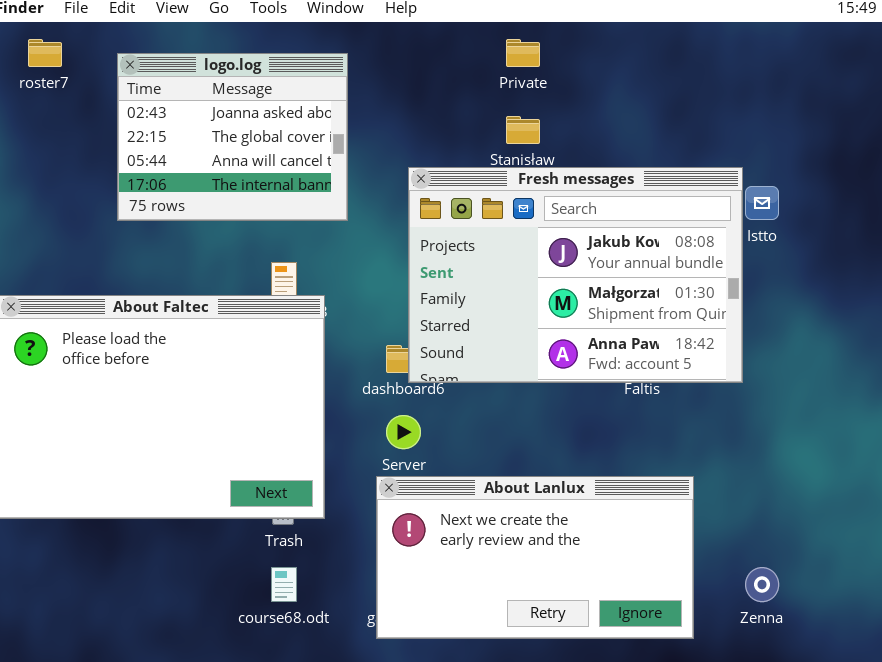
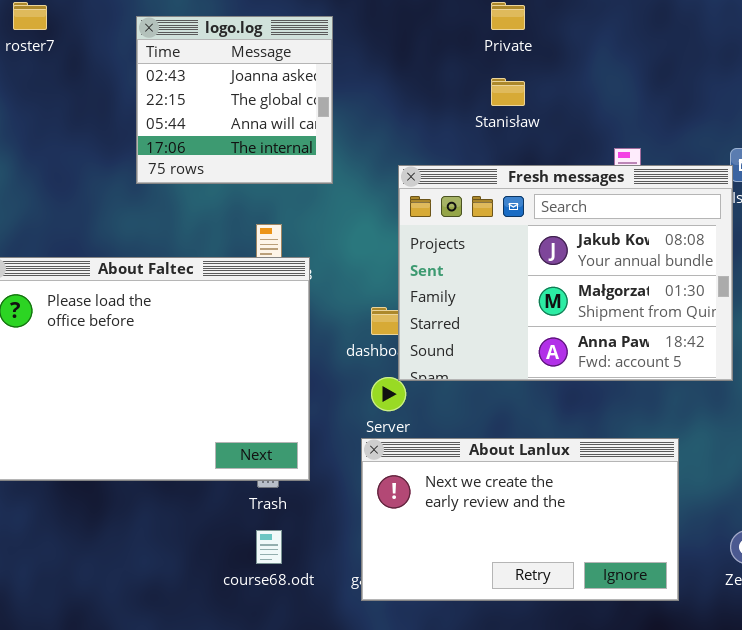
logo.log: [117,53,348,221] -> [136,16,333,184], resized
Fresh messages: [408,167,743,383] -> [398,165,733,381], moved

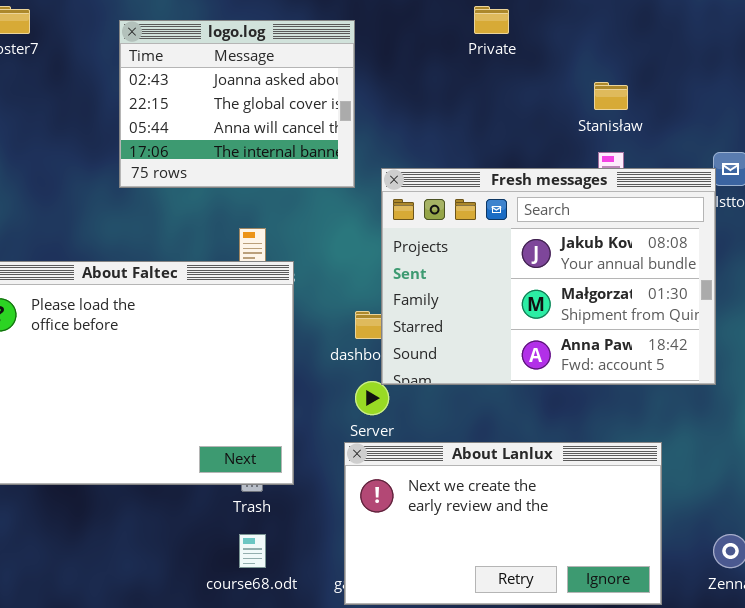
logo.log: [136,16,333,184] -> [119,20,355,188], resized
Stanisław: [491,78,525,106] -> [594,82,628,110], moved

